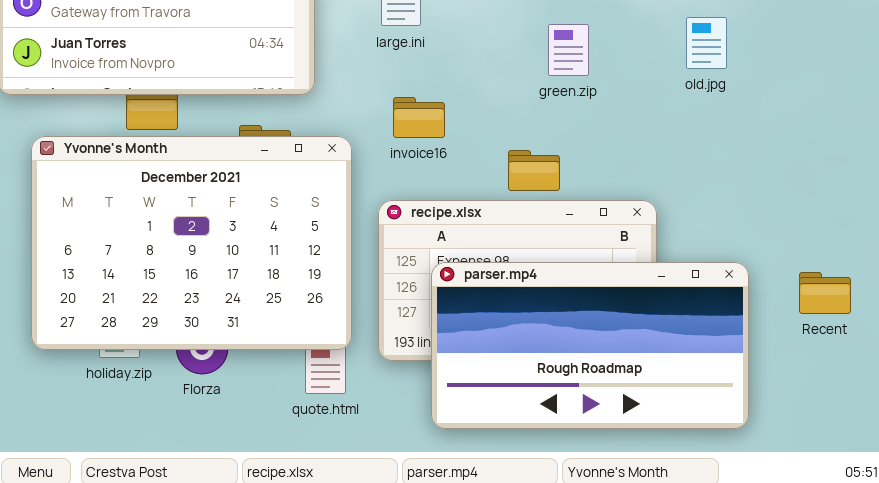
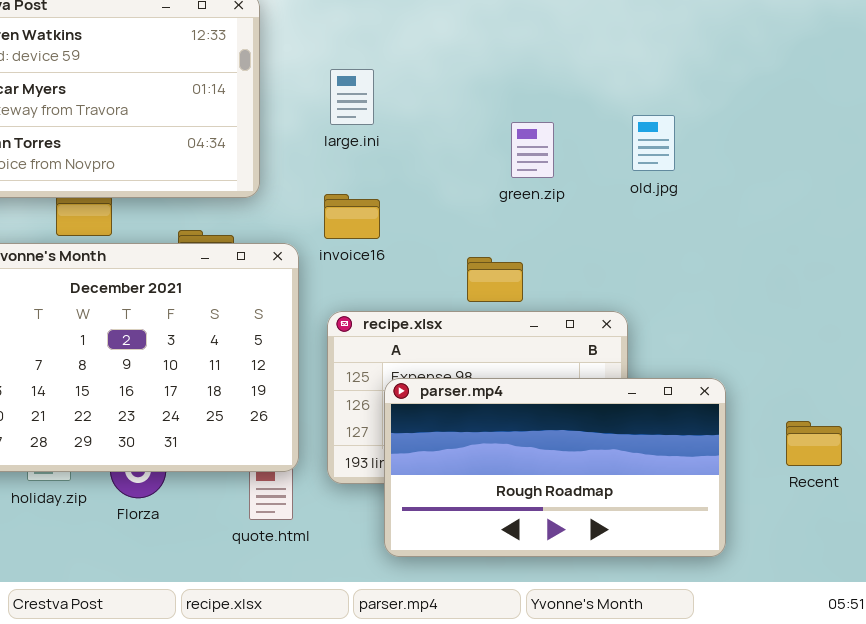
old.jpg: [686,17,727,69] -> [632,115,675,171], moved
invoice16: [393,97,445,138] -> [324,194,380,239], moved
Recent: [799,272,851,314] -> [786,421,842,466], moved

